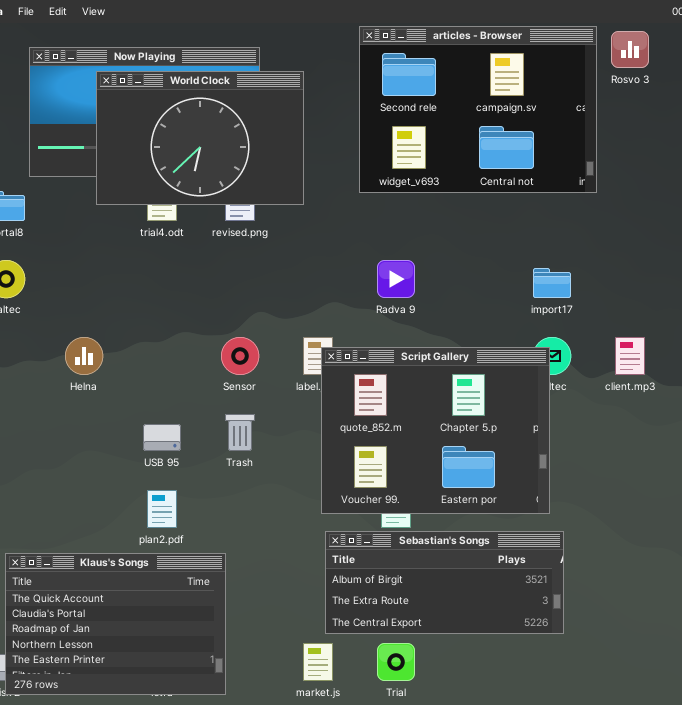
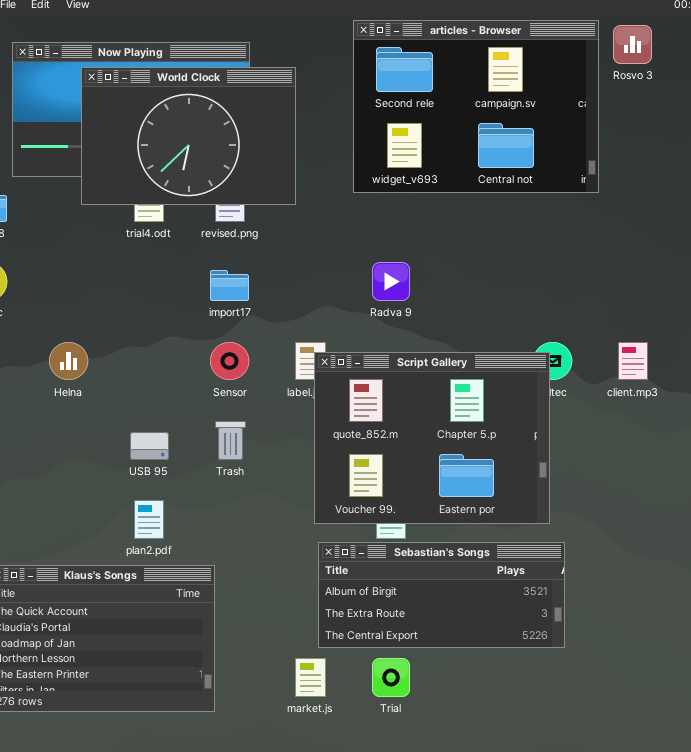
import17: [533,268,571,298] -> [210,270,249,301], moved

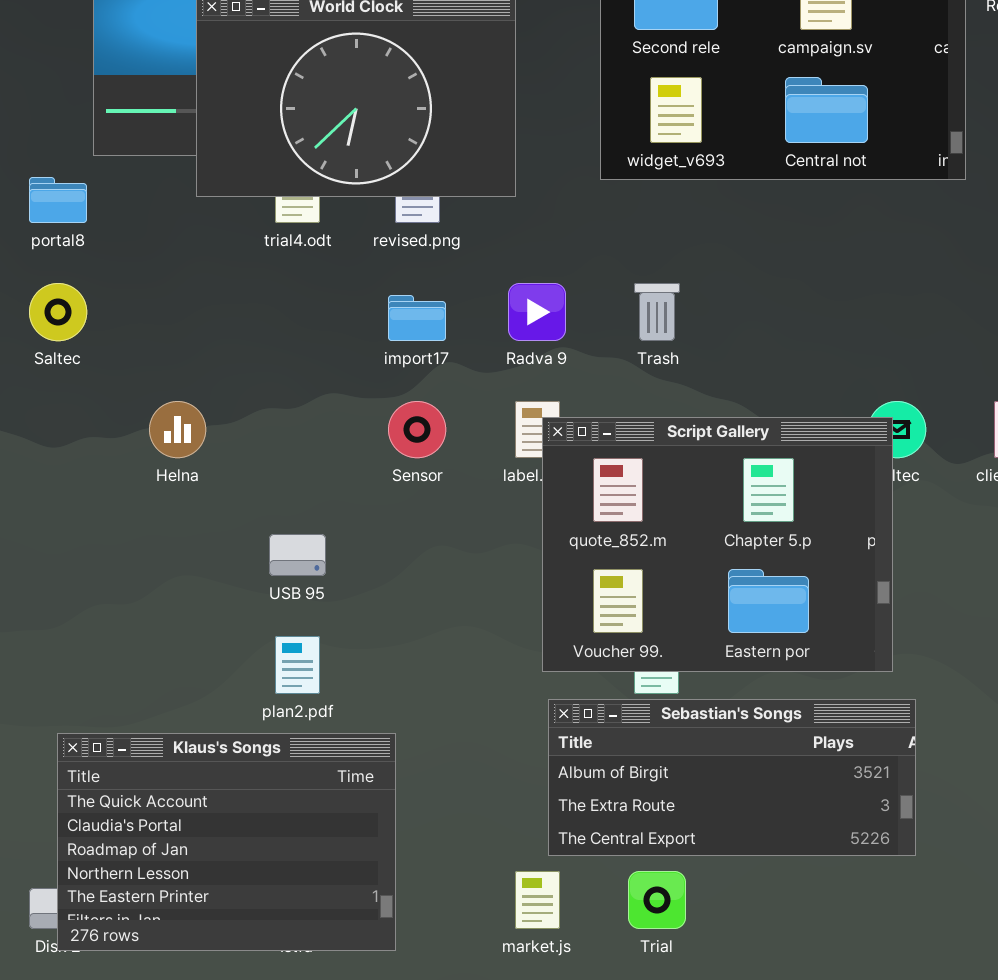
Radva 9: [372,262,410,301] -> [508,283,566,341], moved
Trash: [215,421,246,460] -> [634,283,680,341], moved

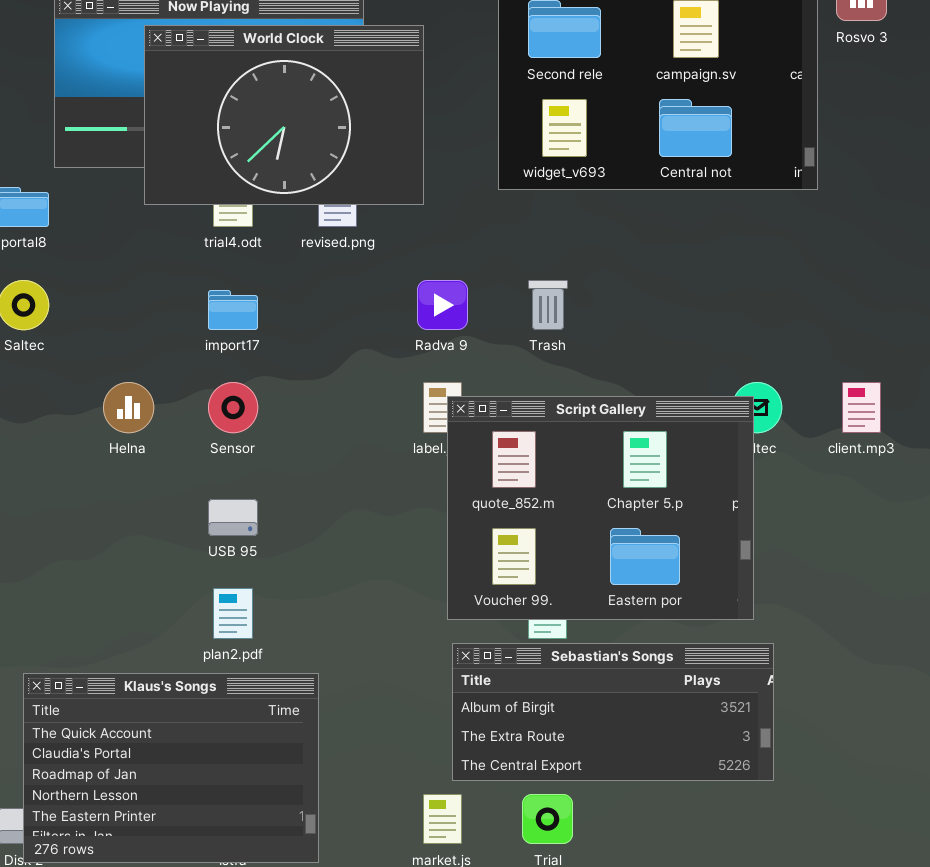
import17: [388,295,446,341] -> [208,290,258,330], moved
Sensor: [388,401,446,458] -> [208,382,258,433], moved

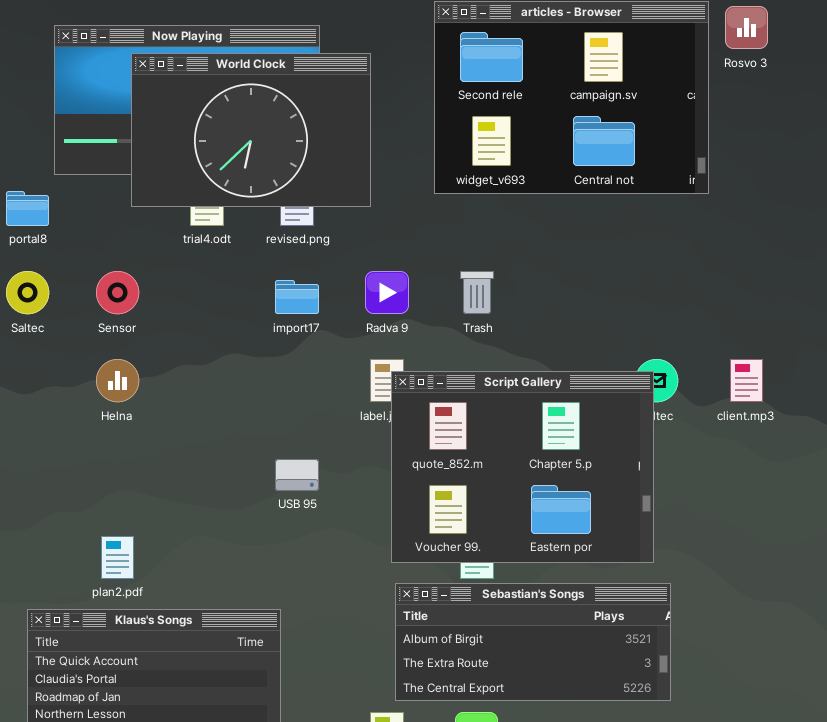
import17: [208,290,258,330] -> [275,280,319,314], moved
Sensor: [208,382,258,433] -> [96,271,139,314], moved
USB 95: [208,499,258,536] -> [275,459,319,491], moved
plan2.pdf: [213,588,253,639] -> [101,536,134,579], moved

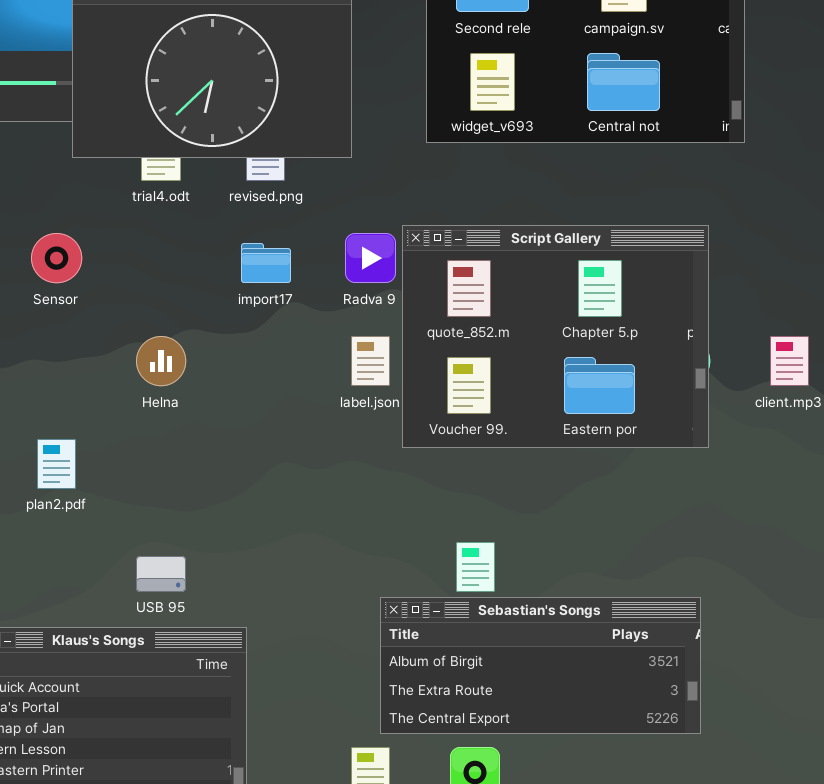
Helna: [96,359,139,402] -> [136,336,186,386], moved
Script Gallery: [391,371,654,563] -> [402,225,709,448], moved
USB 95: [275,459,319,491] -> [136,556,186,592], moved
plan2.pdf: [101,536,134,579] -> [37,439,76,489], moved

